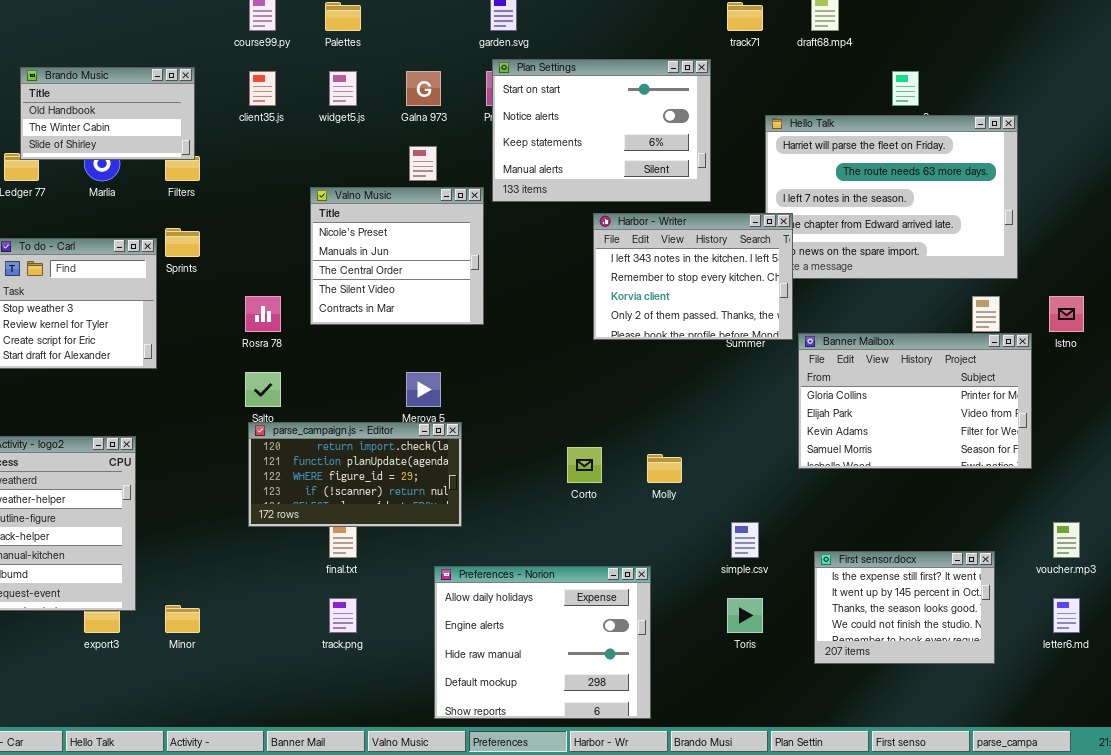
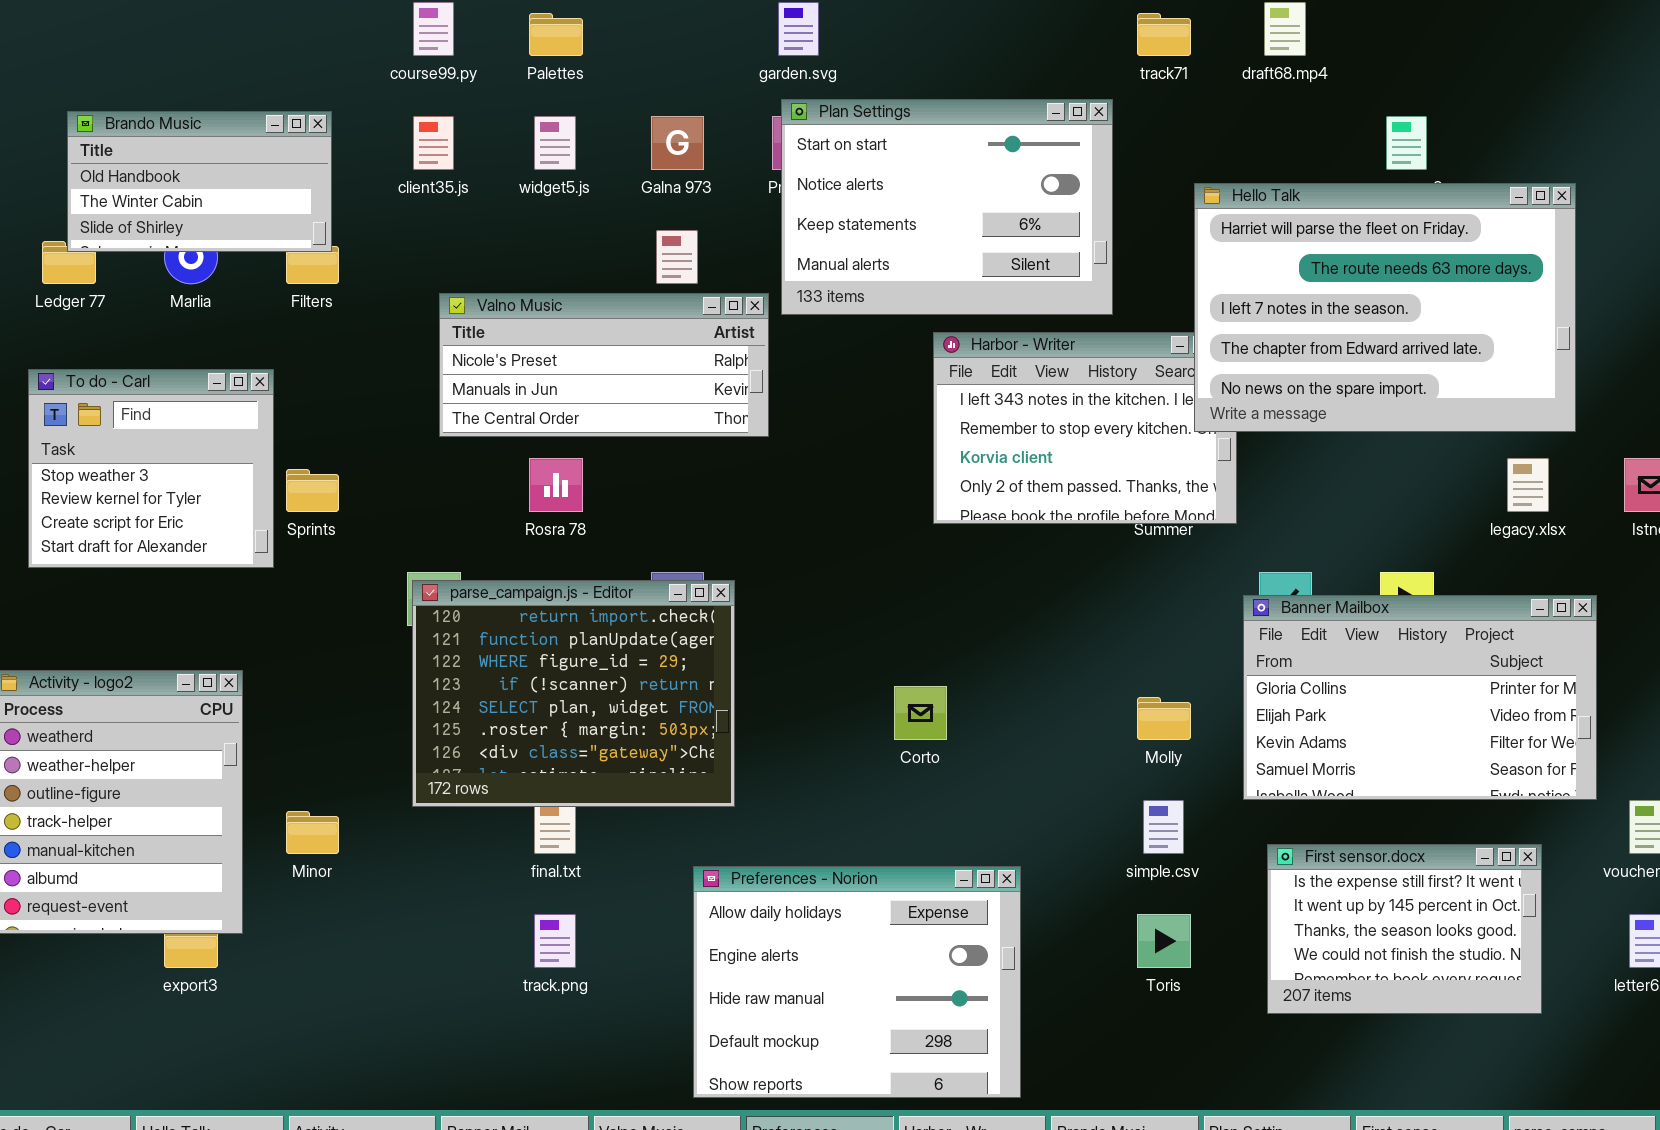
Hello Talk: [765,115,1018,279] -> [1194,183,1576,432], raised
Valno Music: [310,187,484,325] -> [439,293,769,437], resized
Sprints: [165,228,200,257] -> [286,469,339,512], moved
Rosra 78: [245,296,281,332] -> [529,458,583,512], moved
Banner Mailbox: [798,333,1032,469] -> [1243,595,1597,800], moved
parse_campaign.js - Editor: [248,422,462,527] -> [412,580,735,807], resized
Molly: [647,454,682,483] -> [1137,697,1191,740], moved
Minor: [165,605,200,633] -> [286,811,339,854], moved

